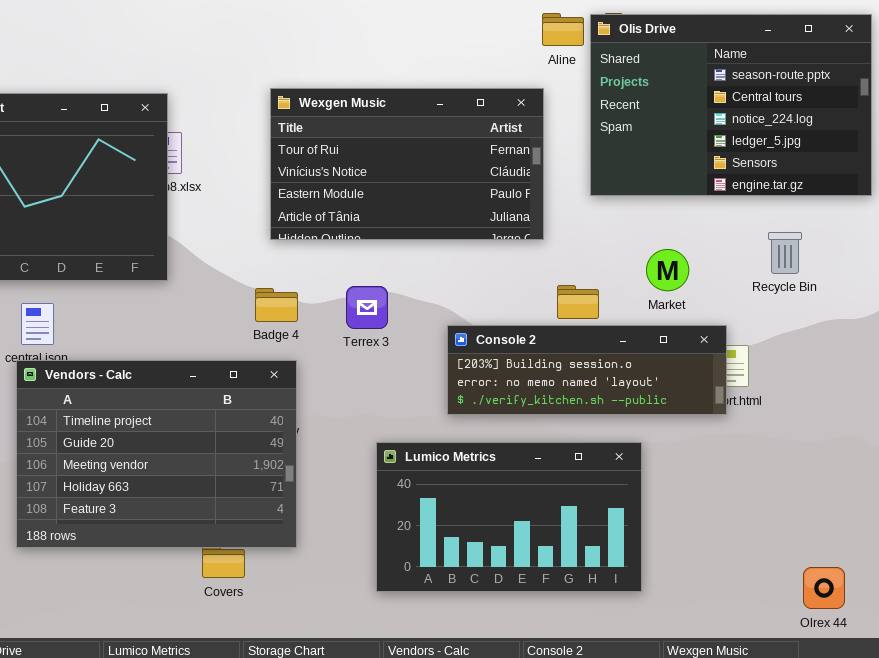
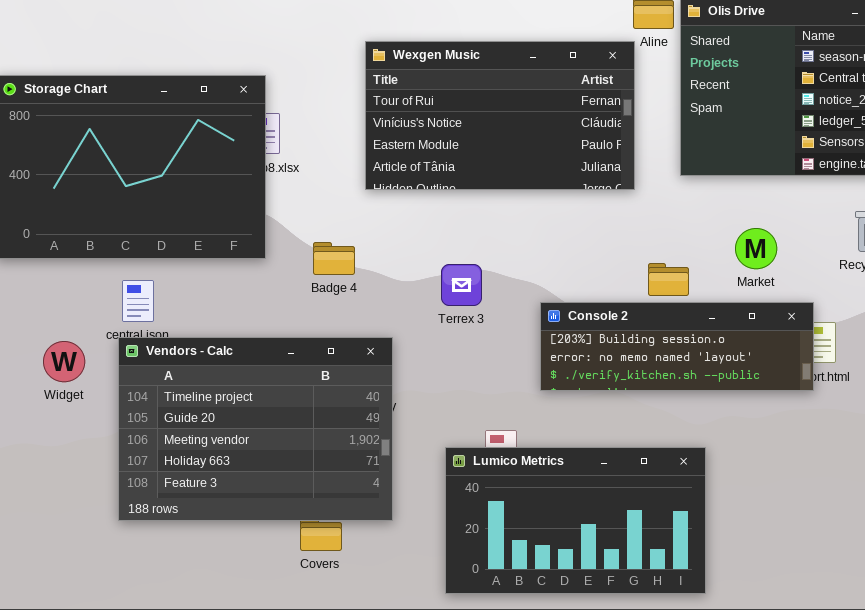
Wexgen Music: [270,88,544,240] -> [365,41,635,190], moved
Badge 4: [255,288,298,322] -> [313,242,355,275], moved
Lumico Metrics: [376,442,642,592] -> [445,447,706,594], moved

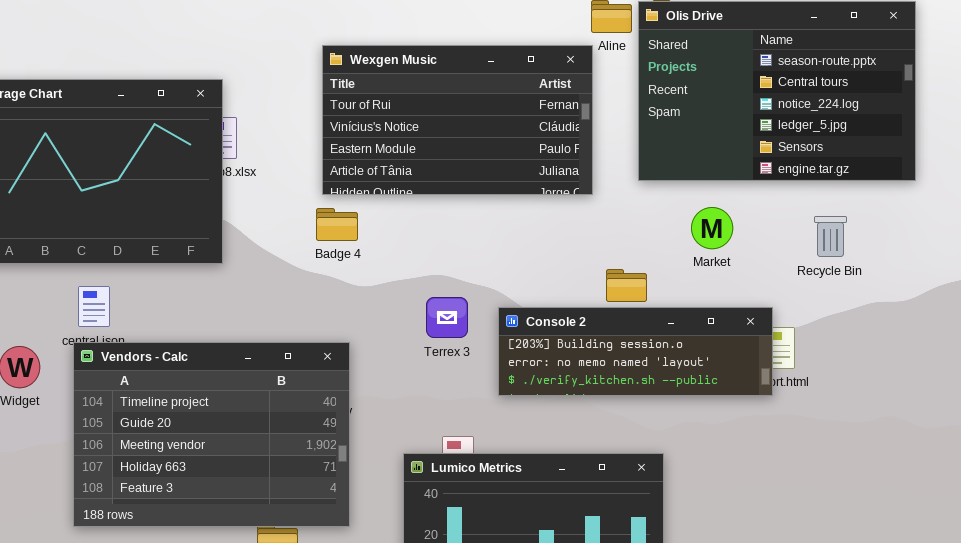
Market: [735,228,777,269] -> [691,207,733,249], moved
Badge 4: [313,242,355,275] -> [316,208,358,241], moved
Terrex 3: [441,264,482,306] -> [426,297,468,338], moved

